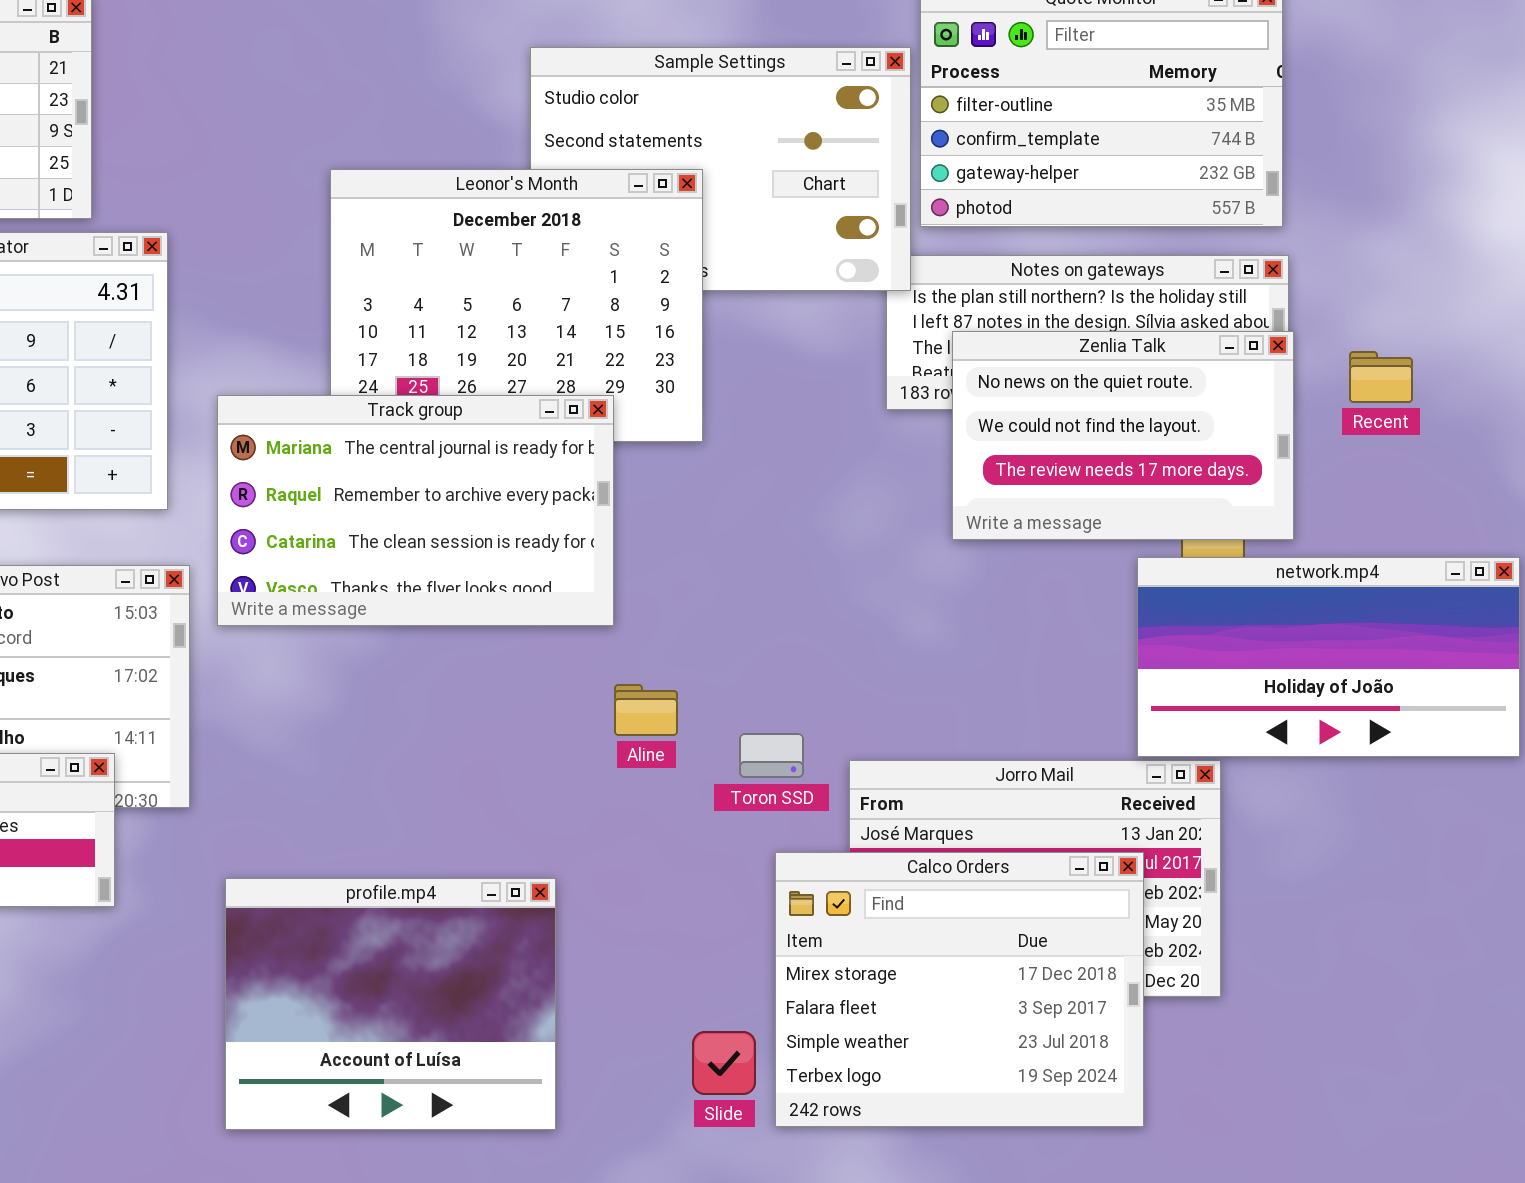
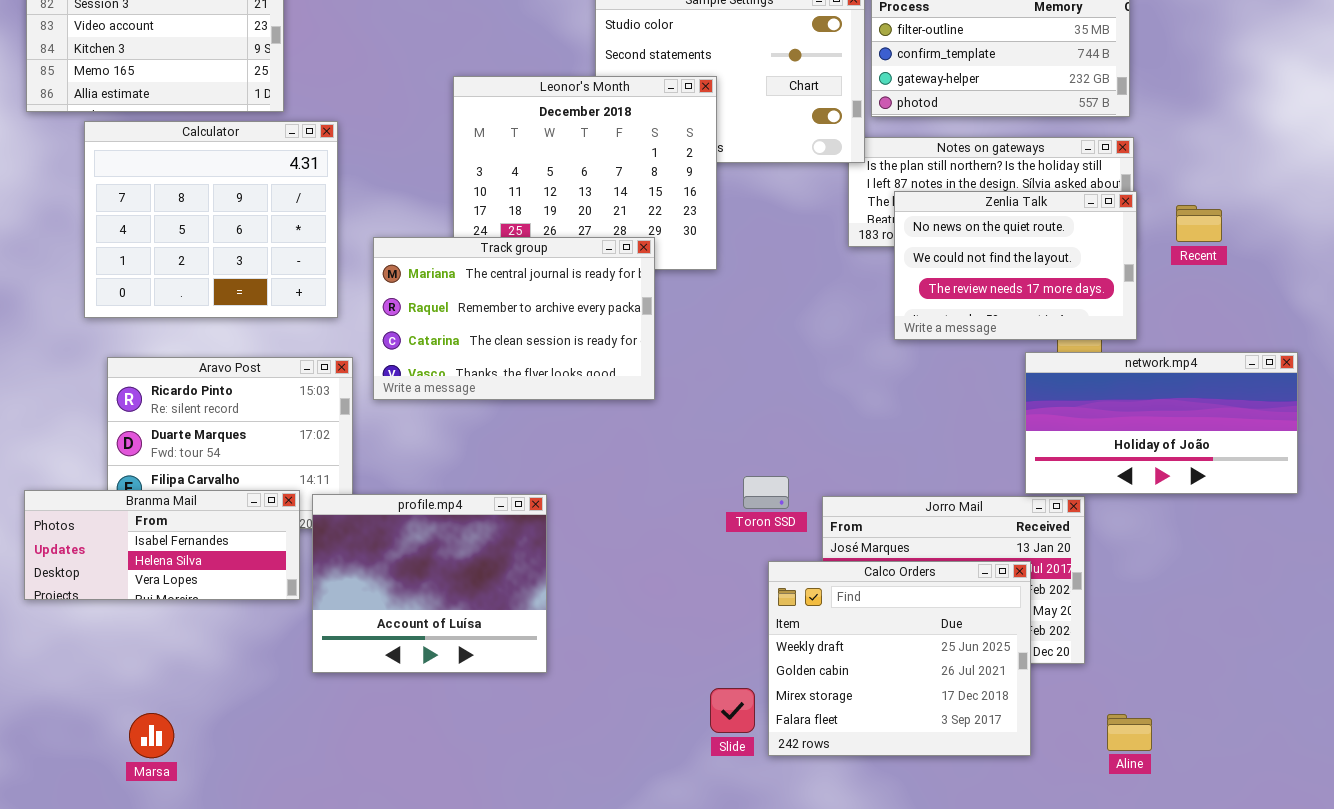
Aline: [614,684,678,736] -> [1107,714,1152,751], moved
Calco Orders: [775,852,1144,1127] -> [768,561,1031,756], scrolled up 2 rows
profile.mp4: [225,878,556,1130] -> [312,494,547,673], moved

